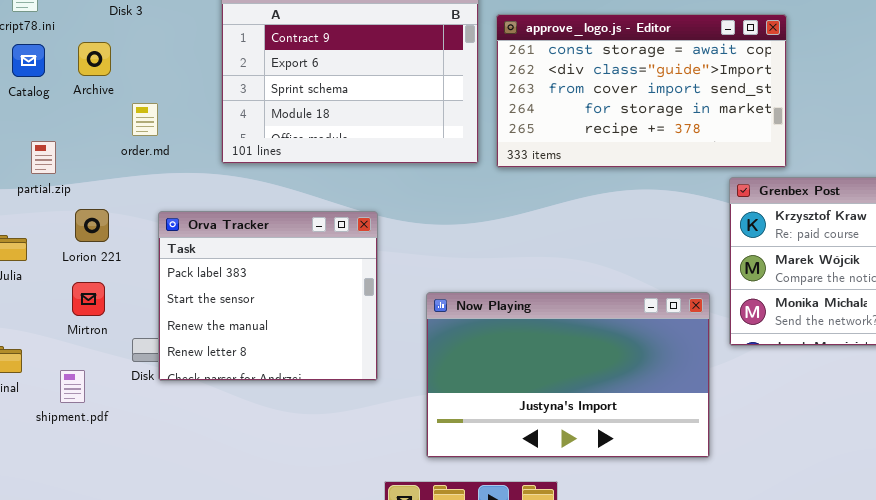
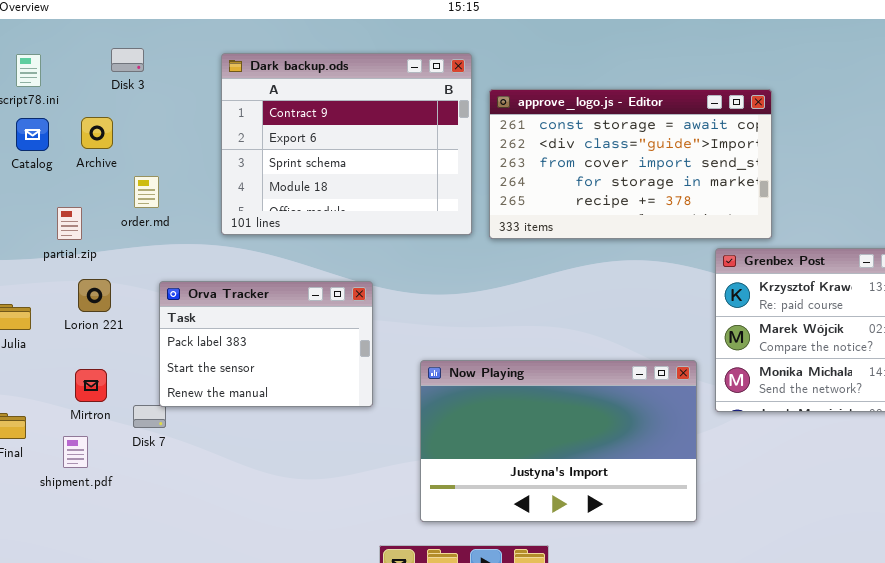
partial.zip: [31,141,56,174] -> [57,207,82,240], moved
Orva Tracker: [158,211,378,381] -> [159,281,373,407], resized
Mirtron: [72,282,105,316] -> [75,369,107,402], moved

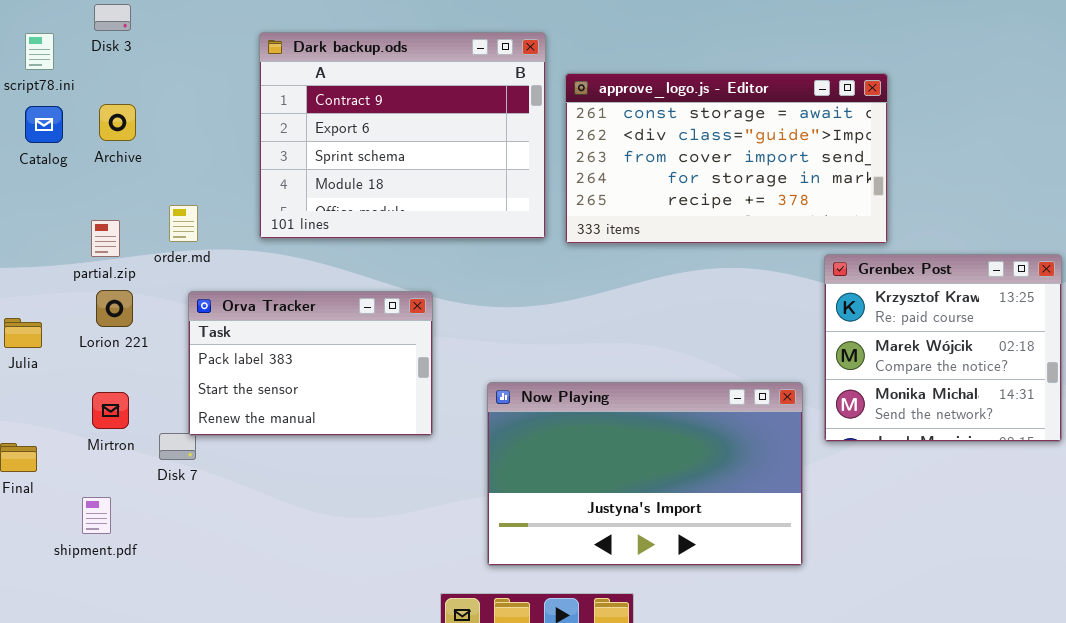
Disk 3: [111,48,144,72] -> [94,4,131,31], moved
order.md: [134,176,159,208] -> [169,205,198,242], moved
partial.zip: [57,207,82,240] -> [91,220,120,257], moved
shipment.pdf: [63,436,88,468] -> [82,497,111,534], moved

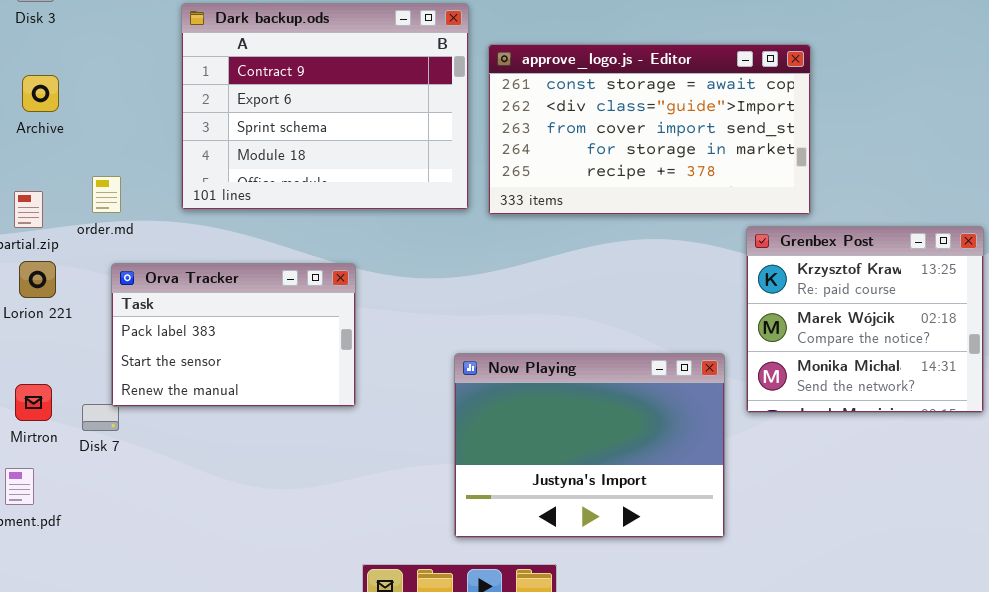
Now Playing: [487,382,803,566] -> [454,353,725,538], resized
Mirtron: [92,392,129,429] -> [15,384,52,421], moved

